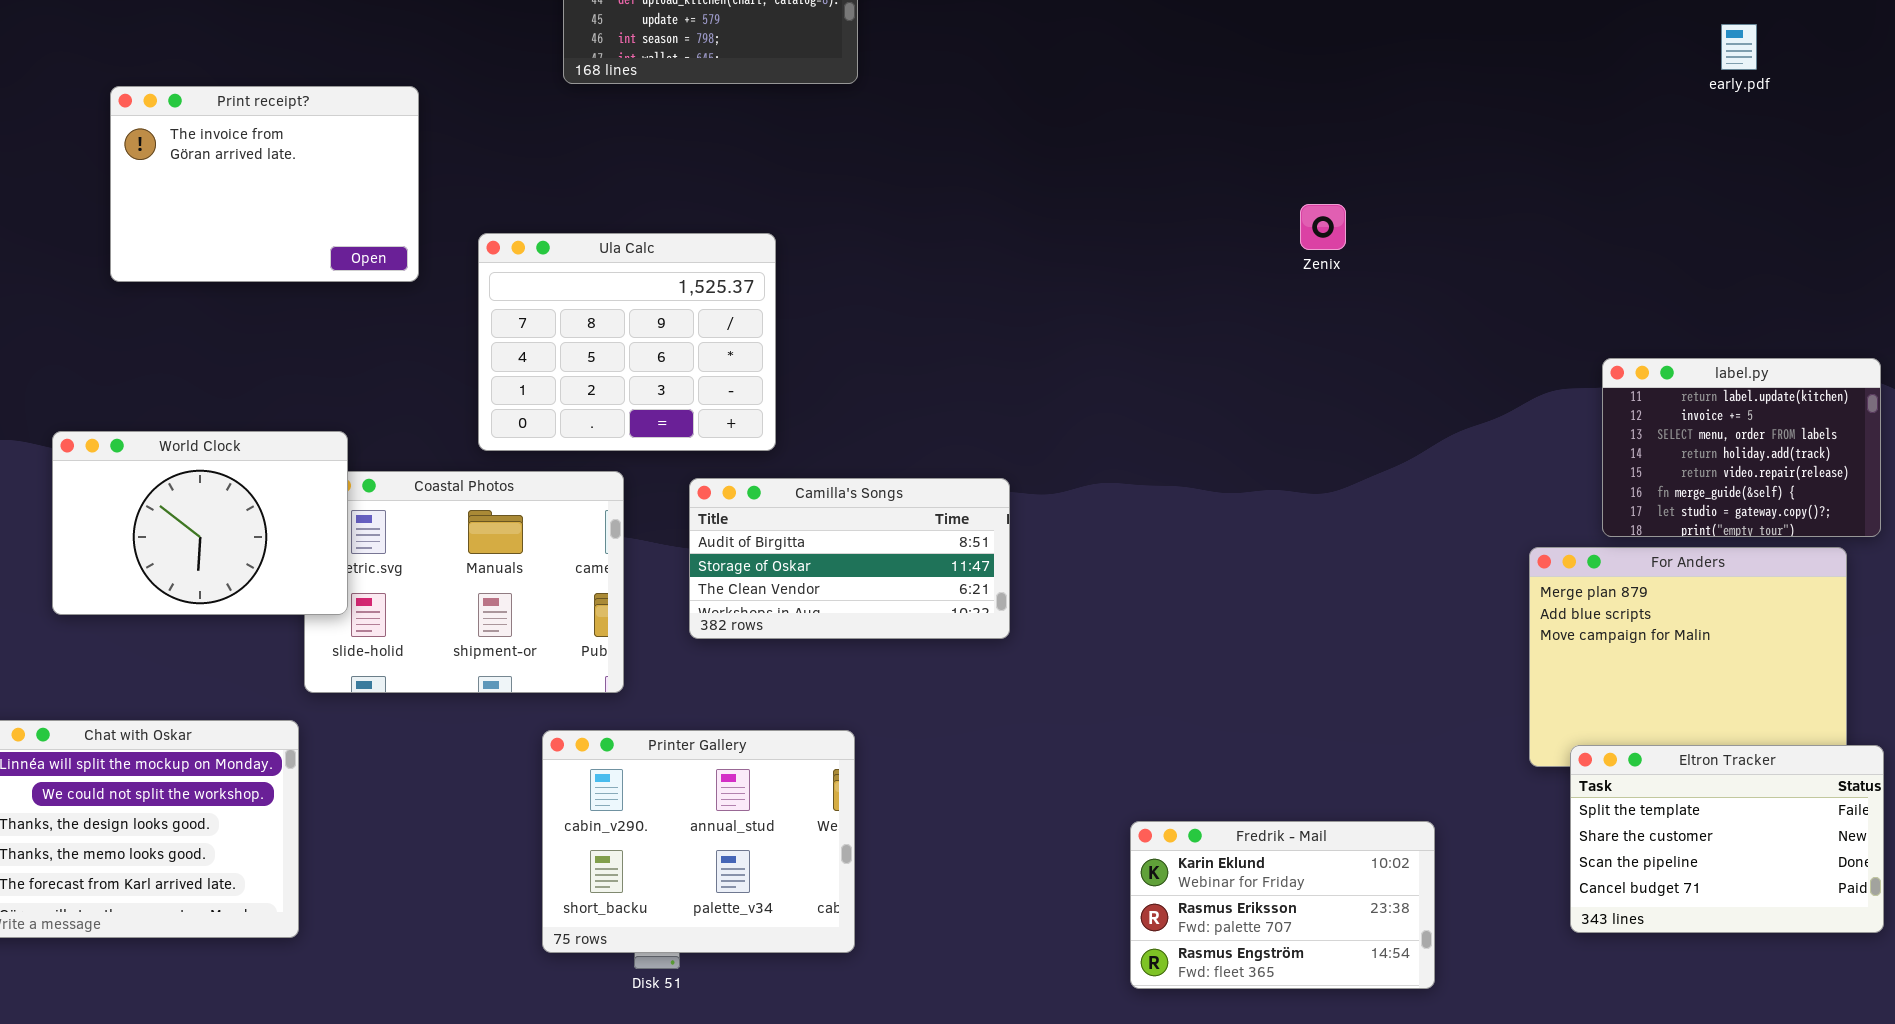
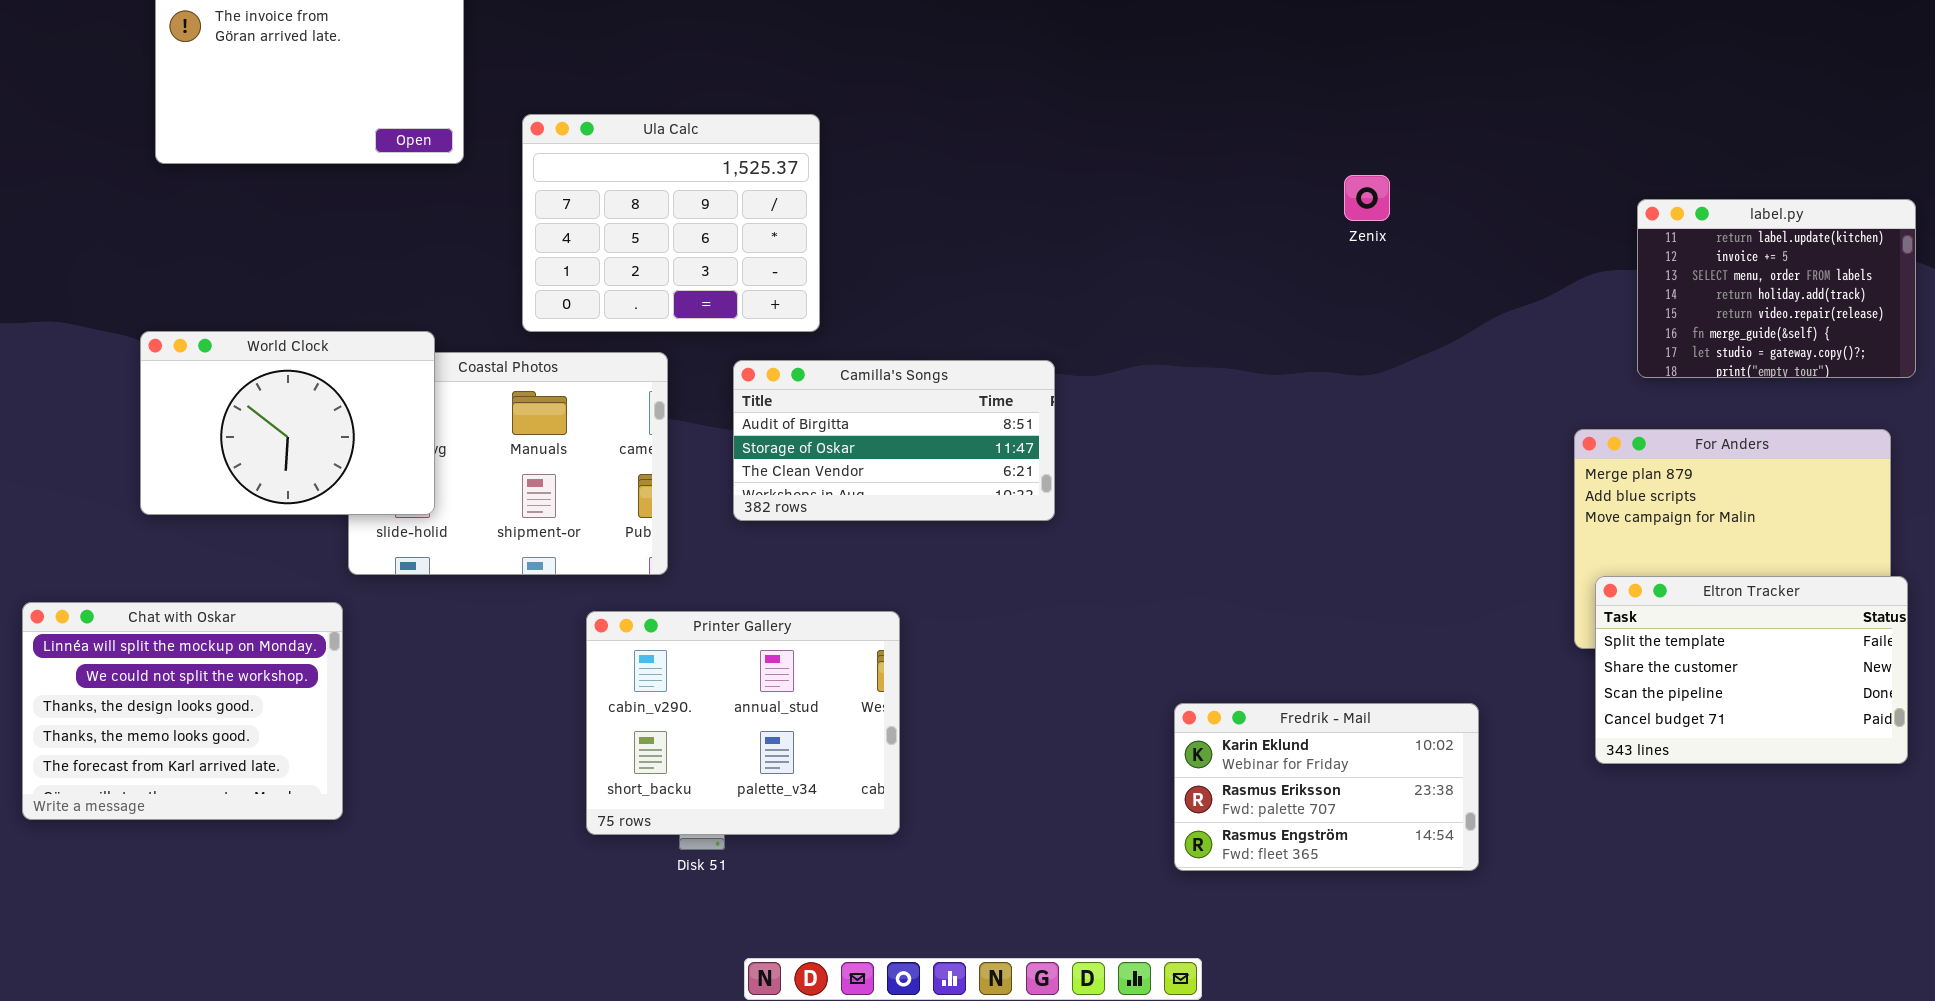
Zenix: [1300,204,1346,250] -> [1344,175,1390,221], moved
label.py: [1602,358,1881,537] -> [1637,199,1916,378], moved
World Clock: [52,431,348,615] -> [140,331,435,515], moved
Eltron Tracker: [1570,745,1884,933] -> [1595,576,1908,764], moved

